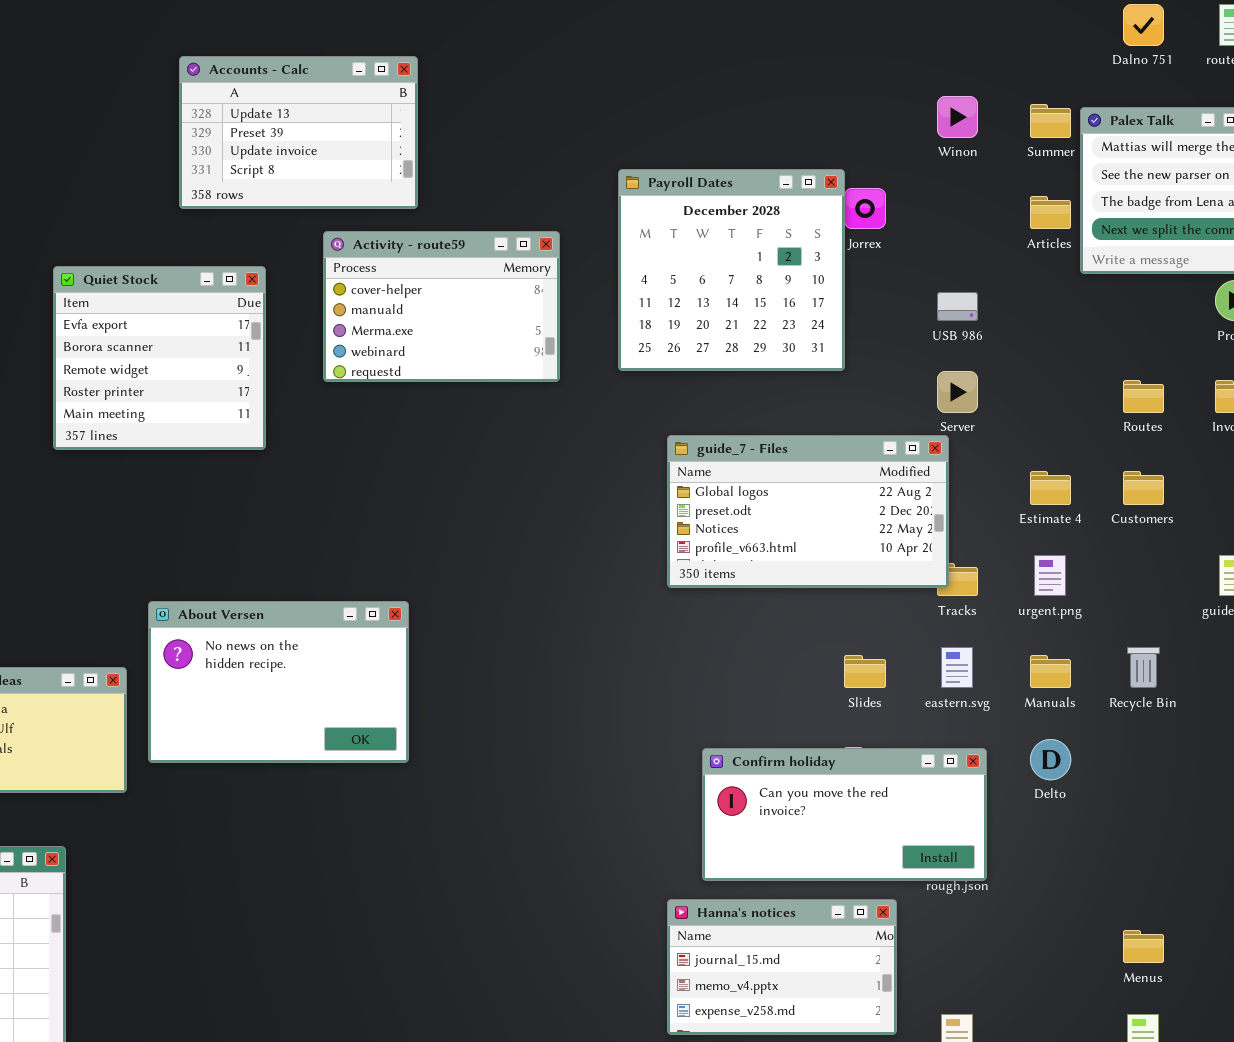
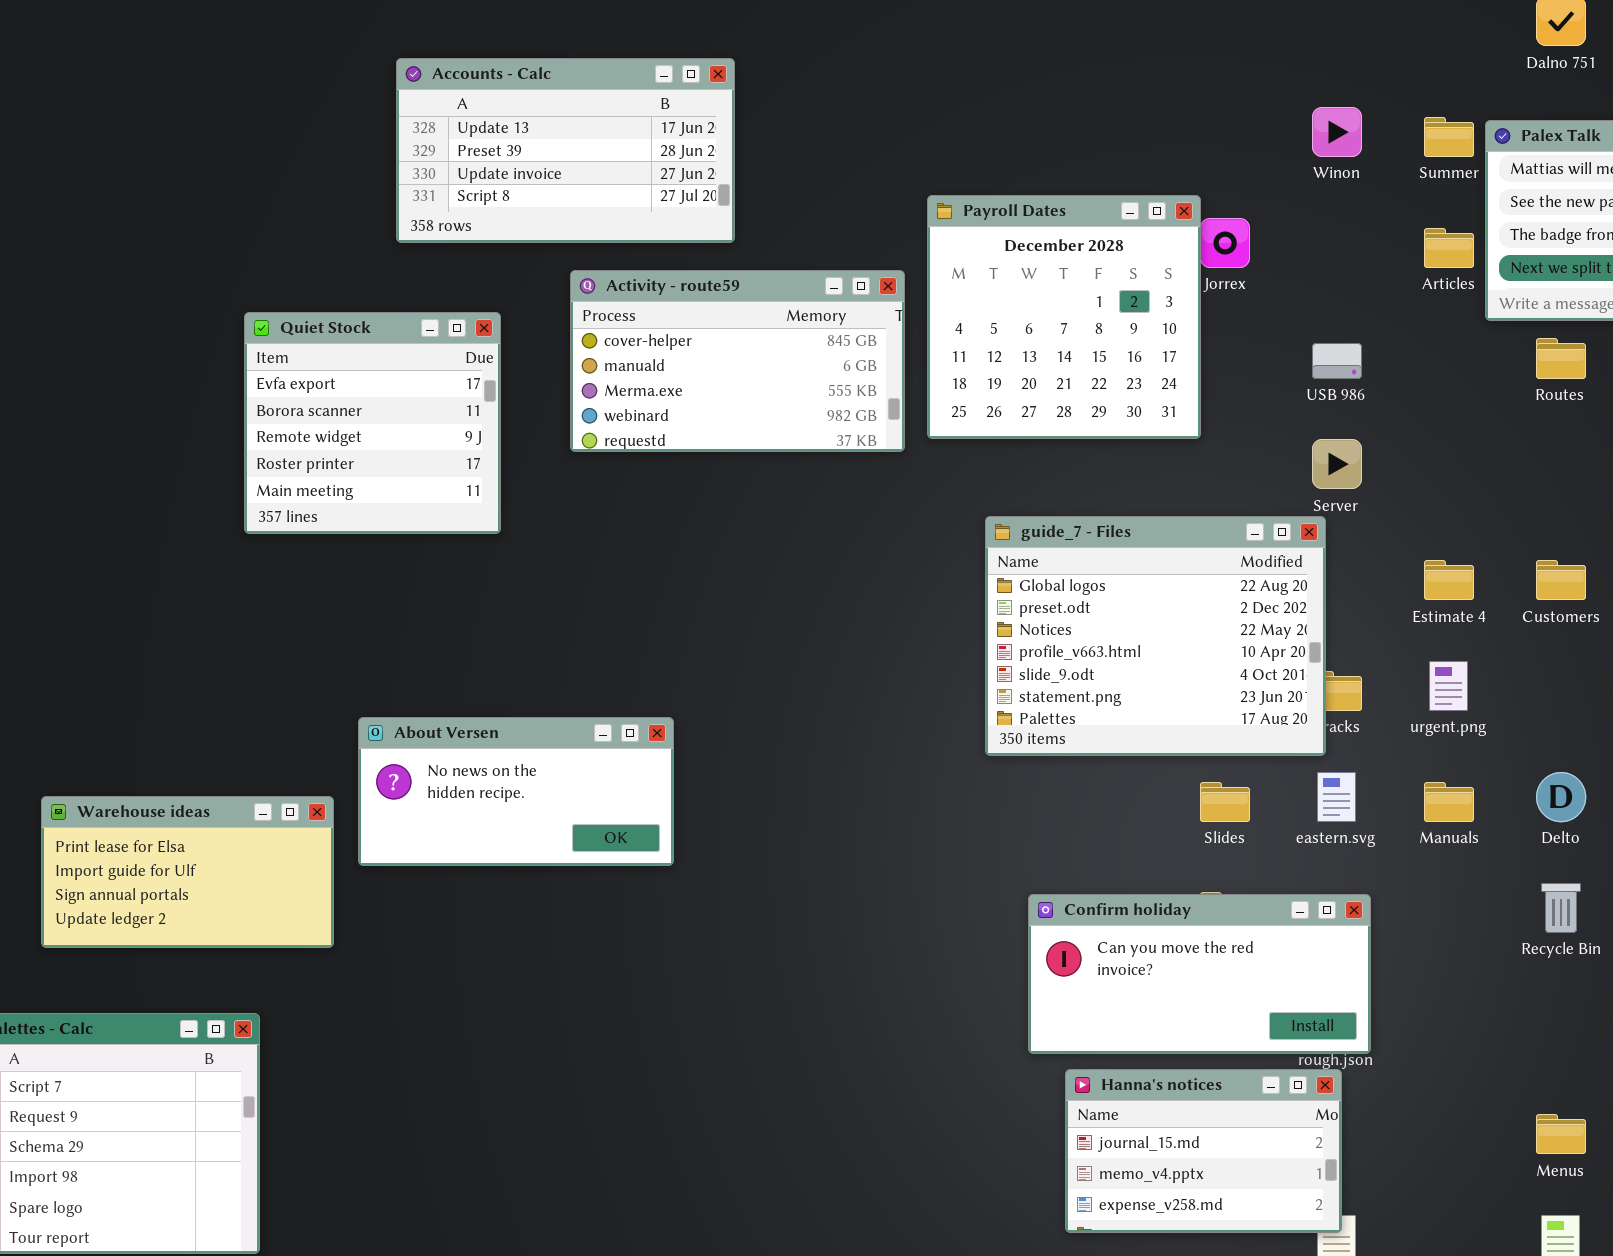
Accounts - Calc: [179,56,418,209] -> [396,58,735,243], resized
Activity - route59: [323,231,560,382] -> [570,270,905,452], resized
Routes: [1123,380,1164,413] -> [1536,338,1586,379], moved
guide_7 - Files: [667,435,949,588] -> [985,516,1326,756], resized
About Versen: [148,601,409,763] -> [358,717,674,866], resized
Recycle Bin: [1127,647,1160,688] -> [1541,883,1581,933], moved
Delto: [1030,739,1071,780] -> [1536,772,1586,822], moved
Hanna's notices: [667,899,897,1035] -> [1065,1069,1342,1233], moved

